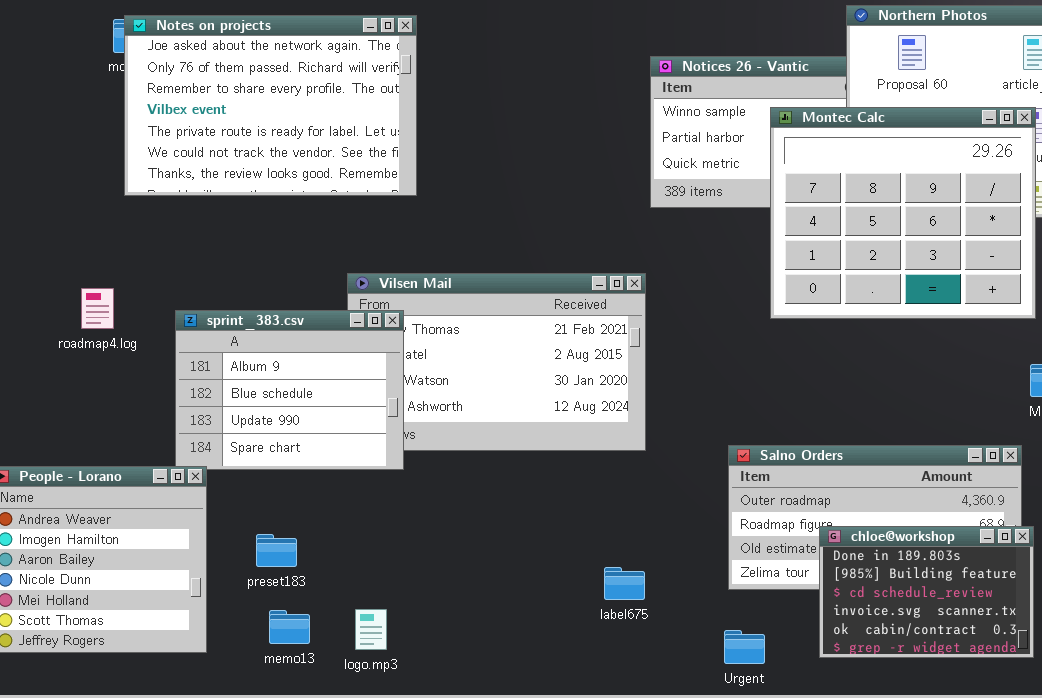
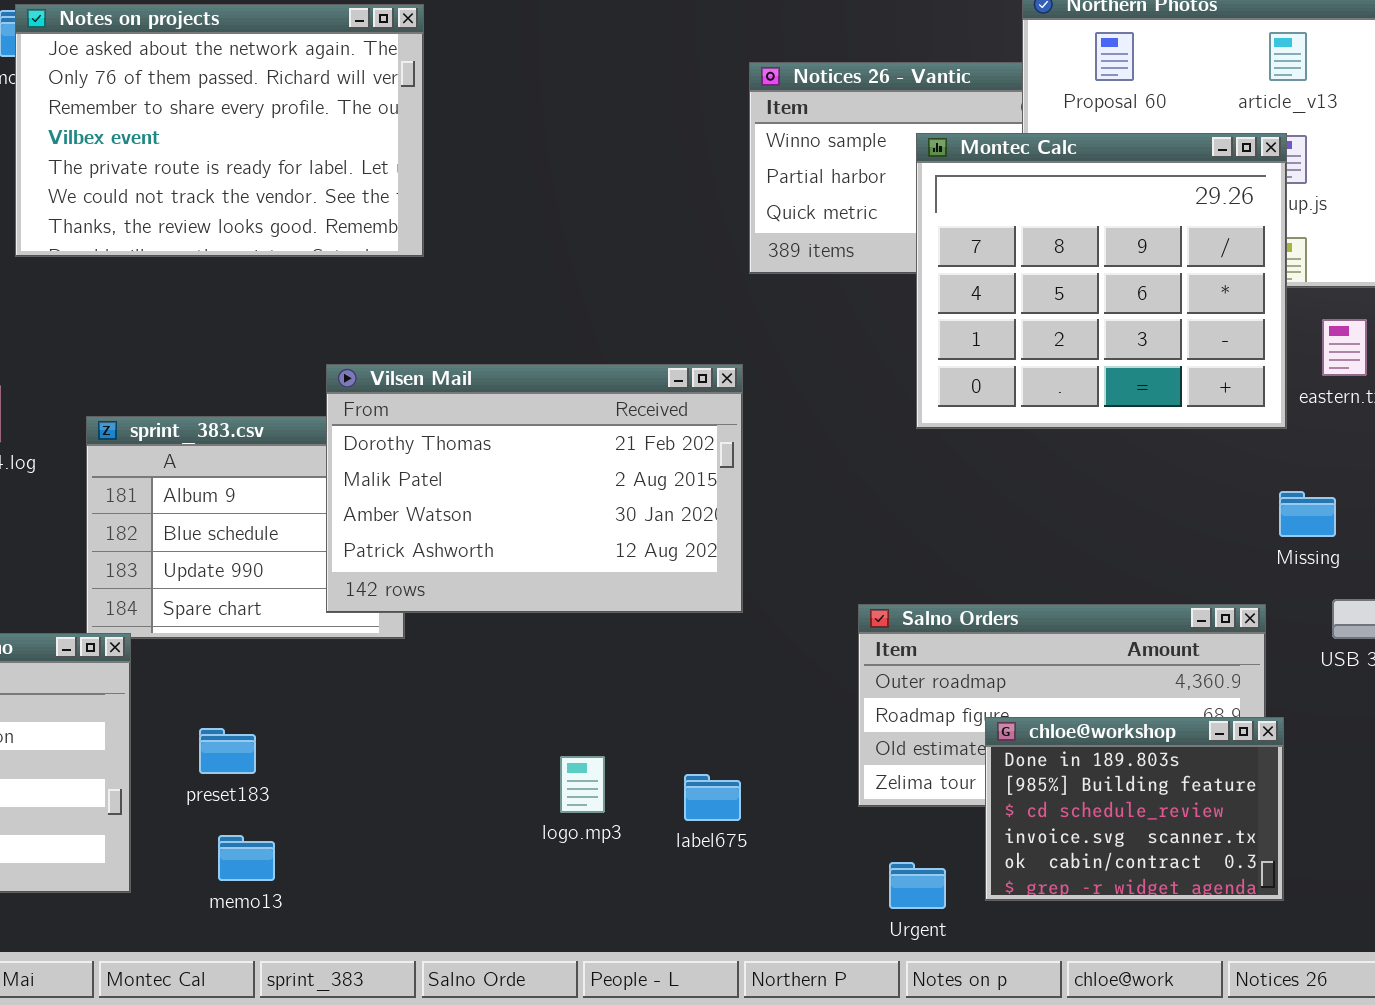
Vilsen Mail: [347,273,646,451] -> [326,364,743,613], raised
logo.mp3: [355,609,387,650] -> [560,756,605,813], moved
Urgent: [724,630,765,664] -> [889,862,946,909], moved

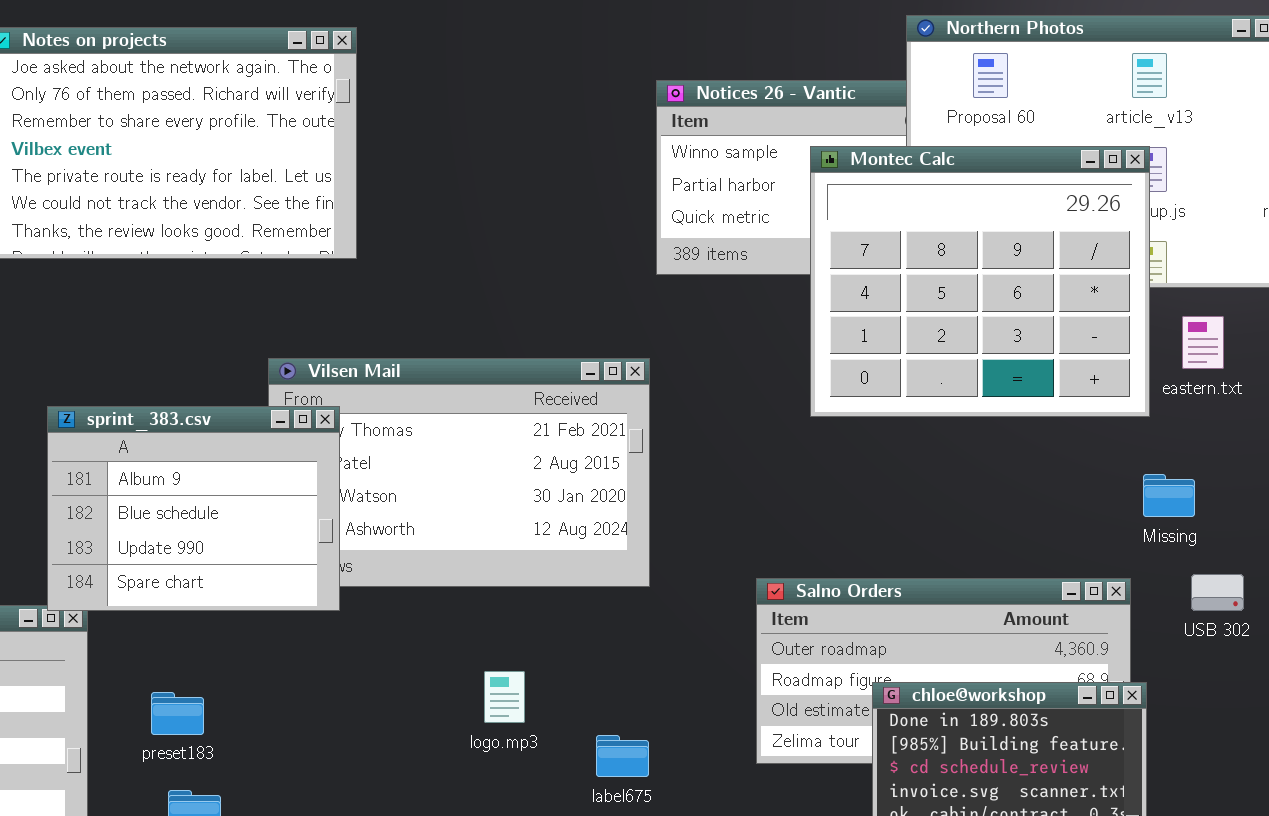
sprint_383.csv: [86,416,405,639] -> [47,406,340,611], raised
logo.mp3: [560,756,605,813] -> [484,671,525,723], moved

